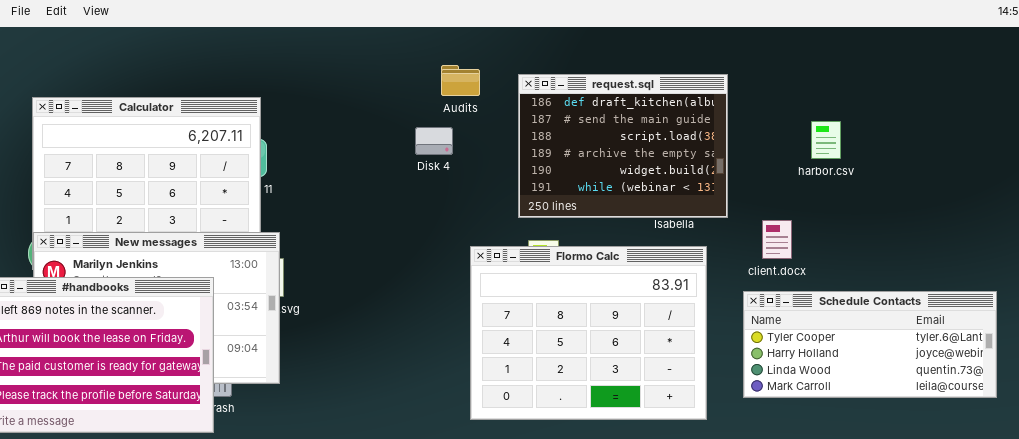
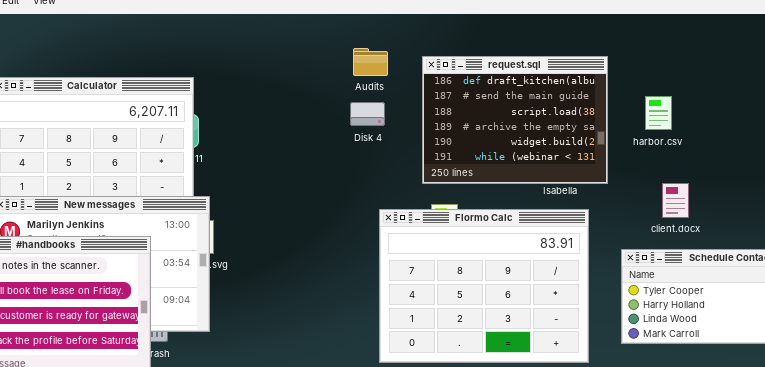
harbor.csv: [811,121,841,159] -> [645,96,672,130], moved
Disk 4: [415,127,453,155] -> [350,102,385,126], moved
client.docx: [762,220,792,259] -> [662,183,689,218], moved

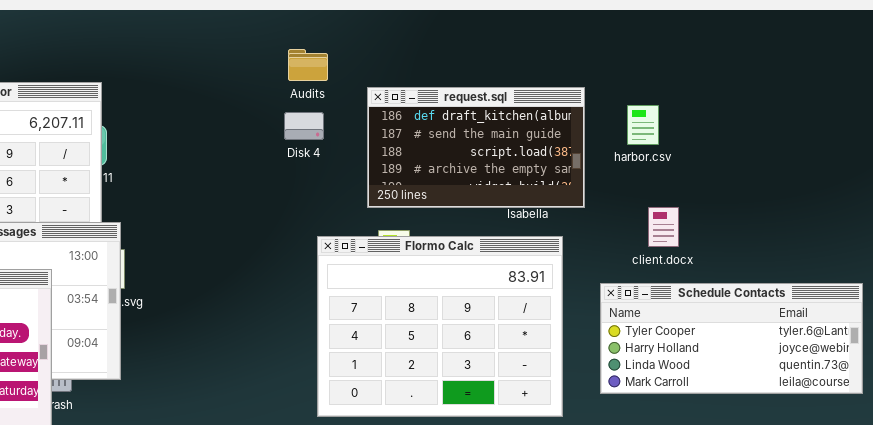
request.sql: [422,56,608,184] -> [367,87,585,208], resized

